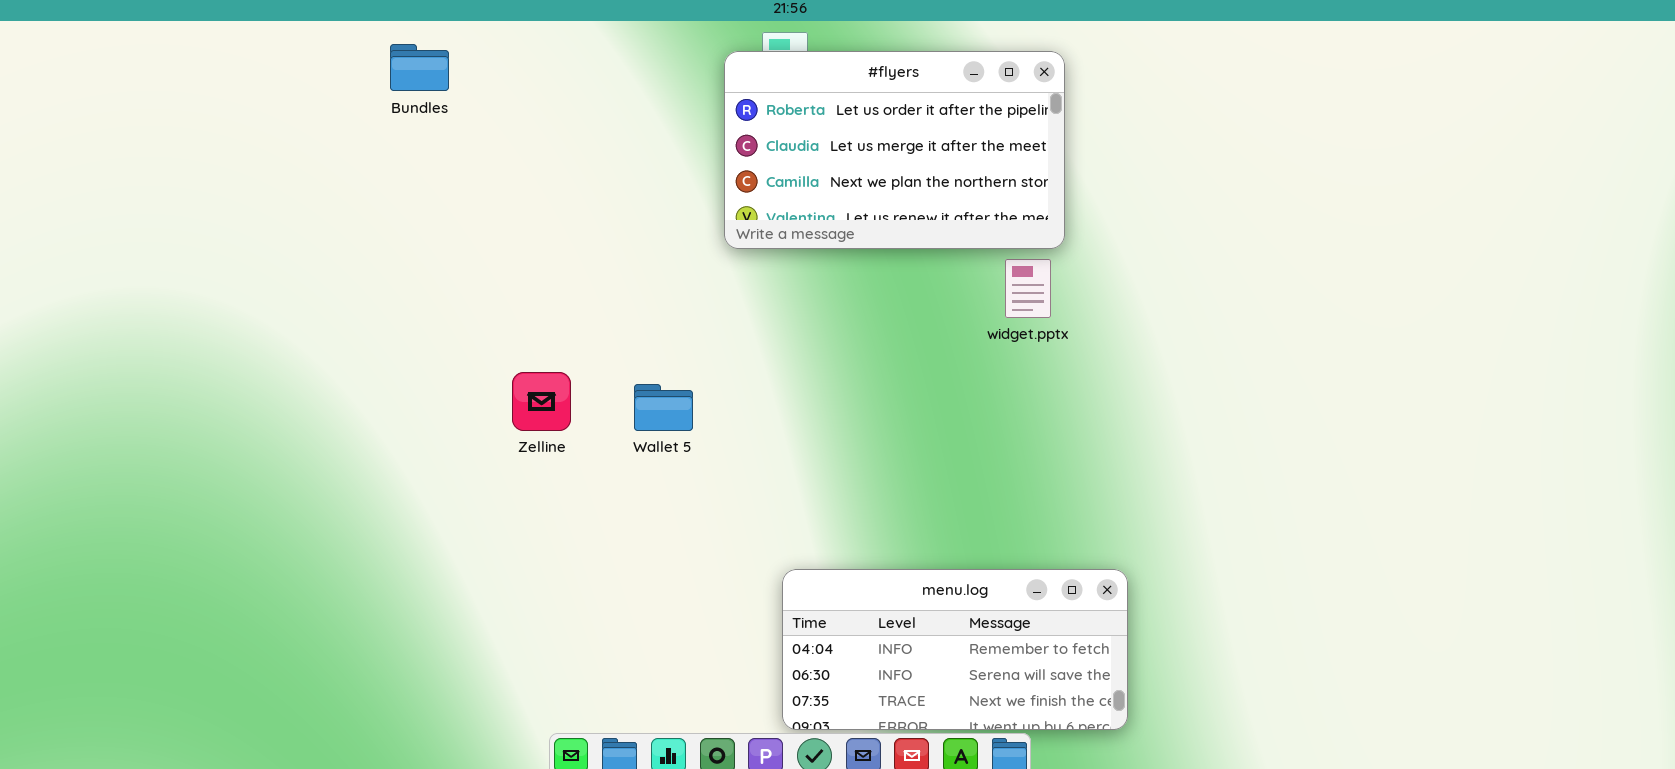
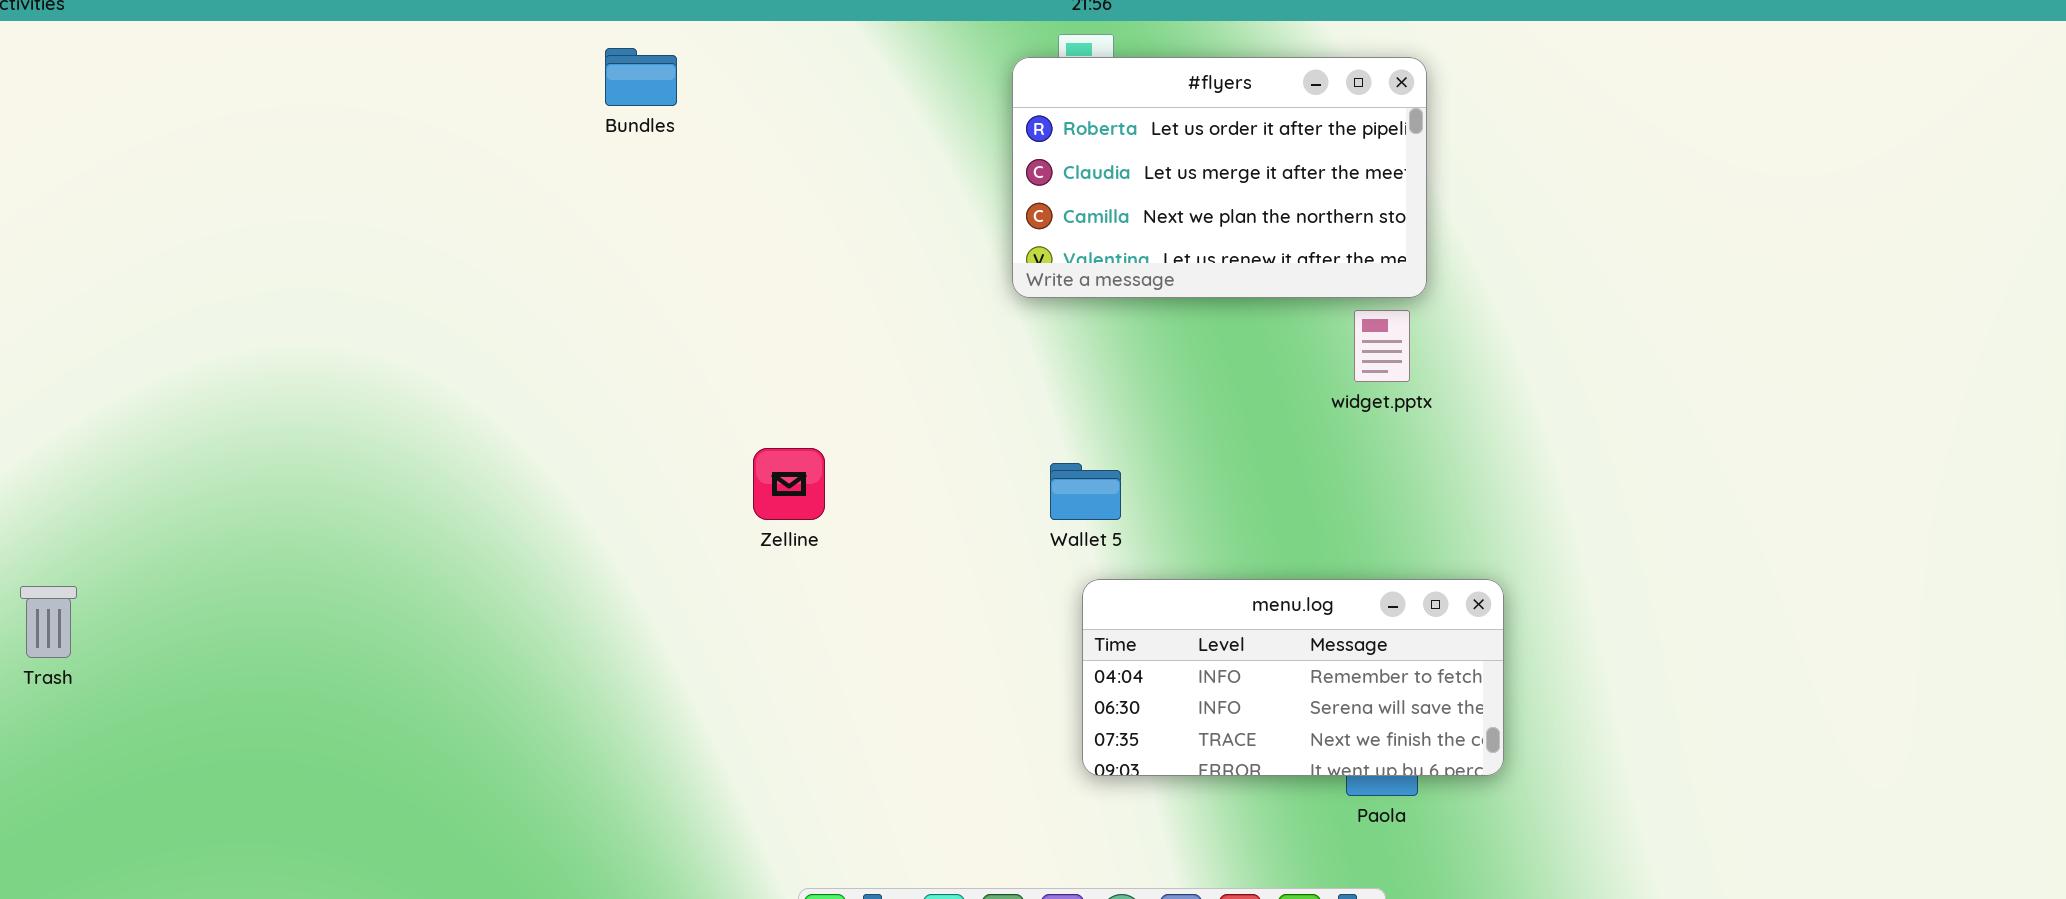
Wallet 5: [634,384,693,431] -> [1050,463,1121,520], moved
menu.log: [782,569,1128,730] -> [1082,579,1504,776], moved

